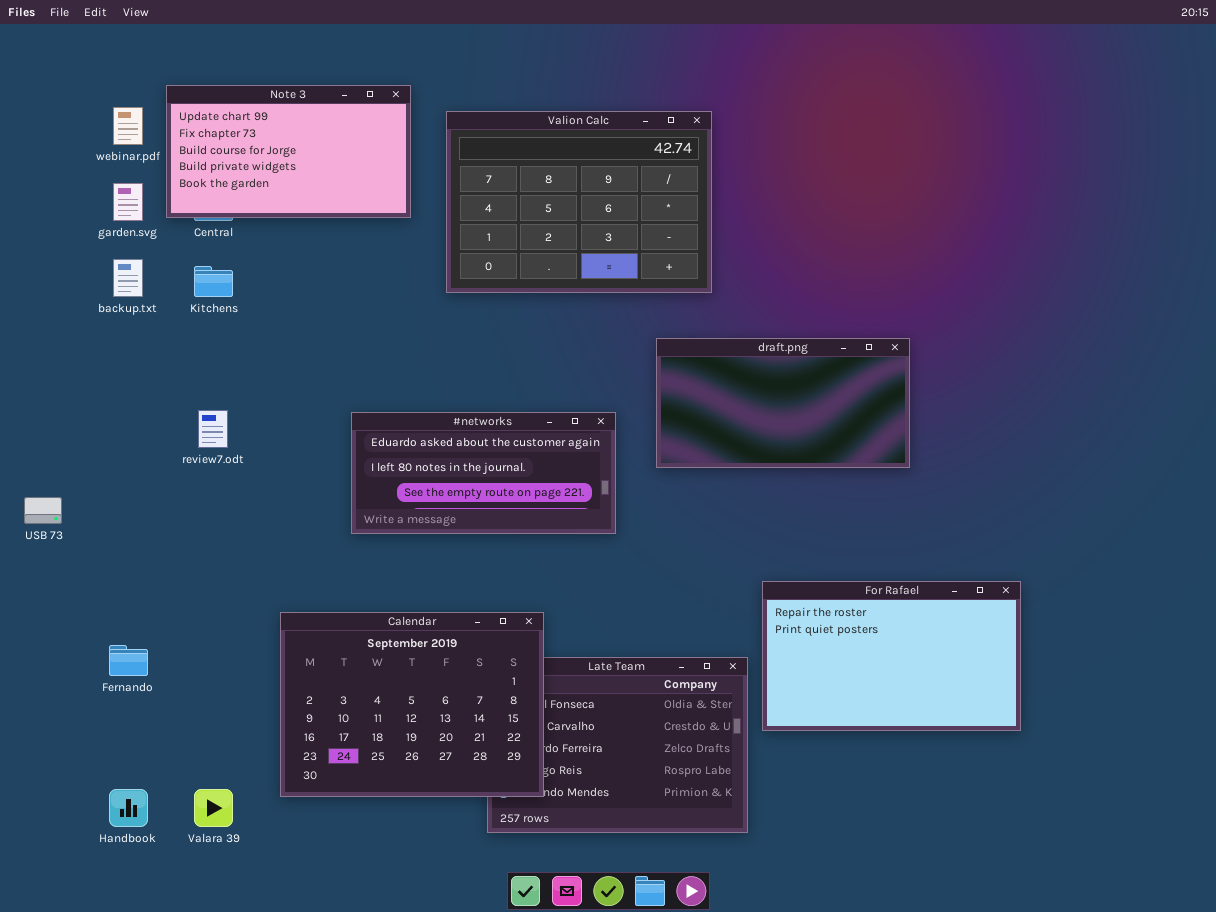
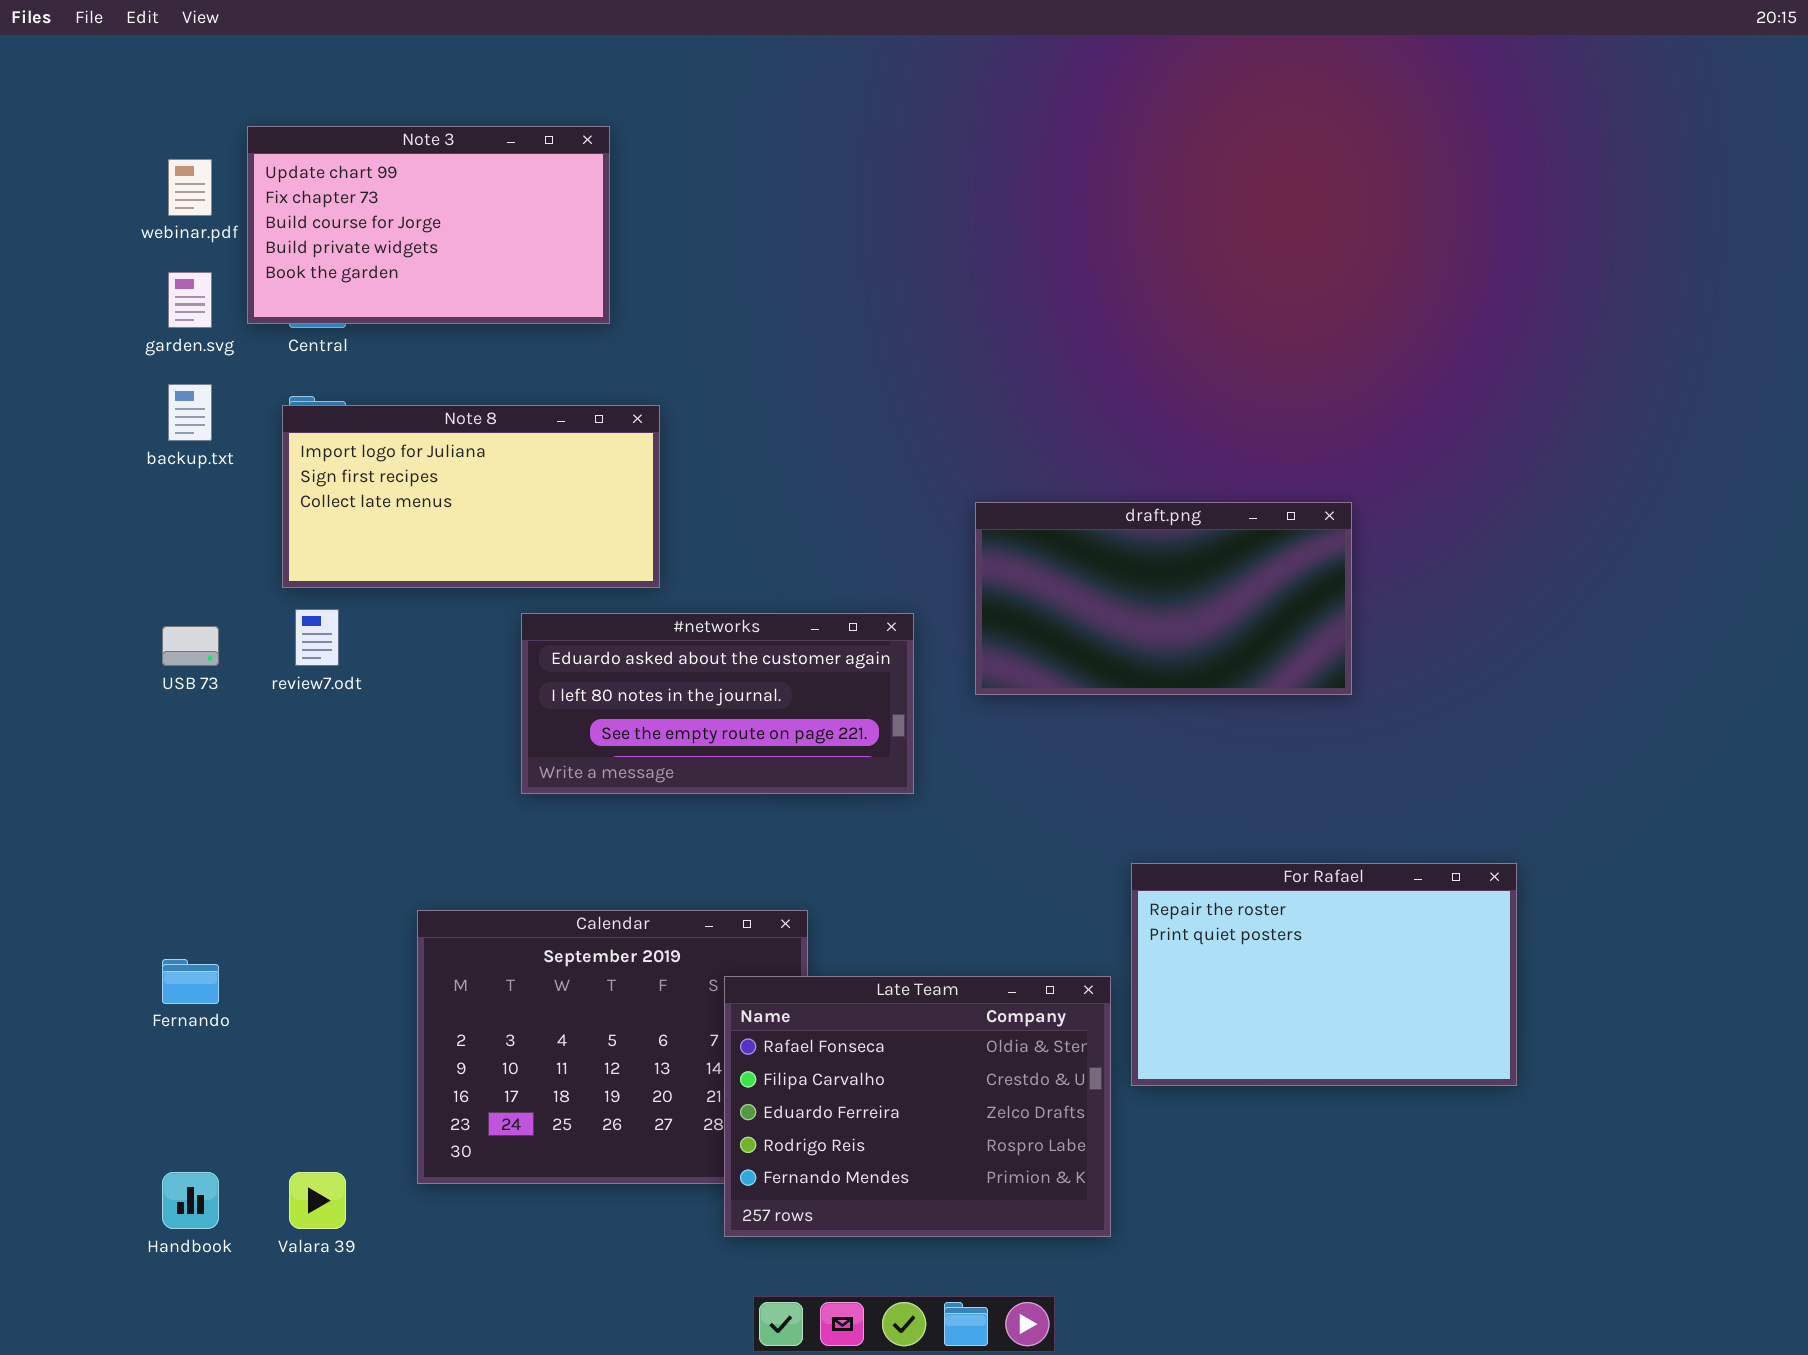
Valion Calc: [446,111,712,293] -> none, closed
Note 8: none -> [282,405,660,588], opened
USB 73: [24,497,62,524] -> [162,626,219,666], moved
Late Team: [487,657,748,833] -> [724,976,1111,1237], raised

